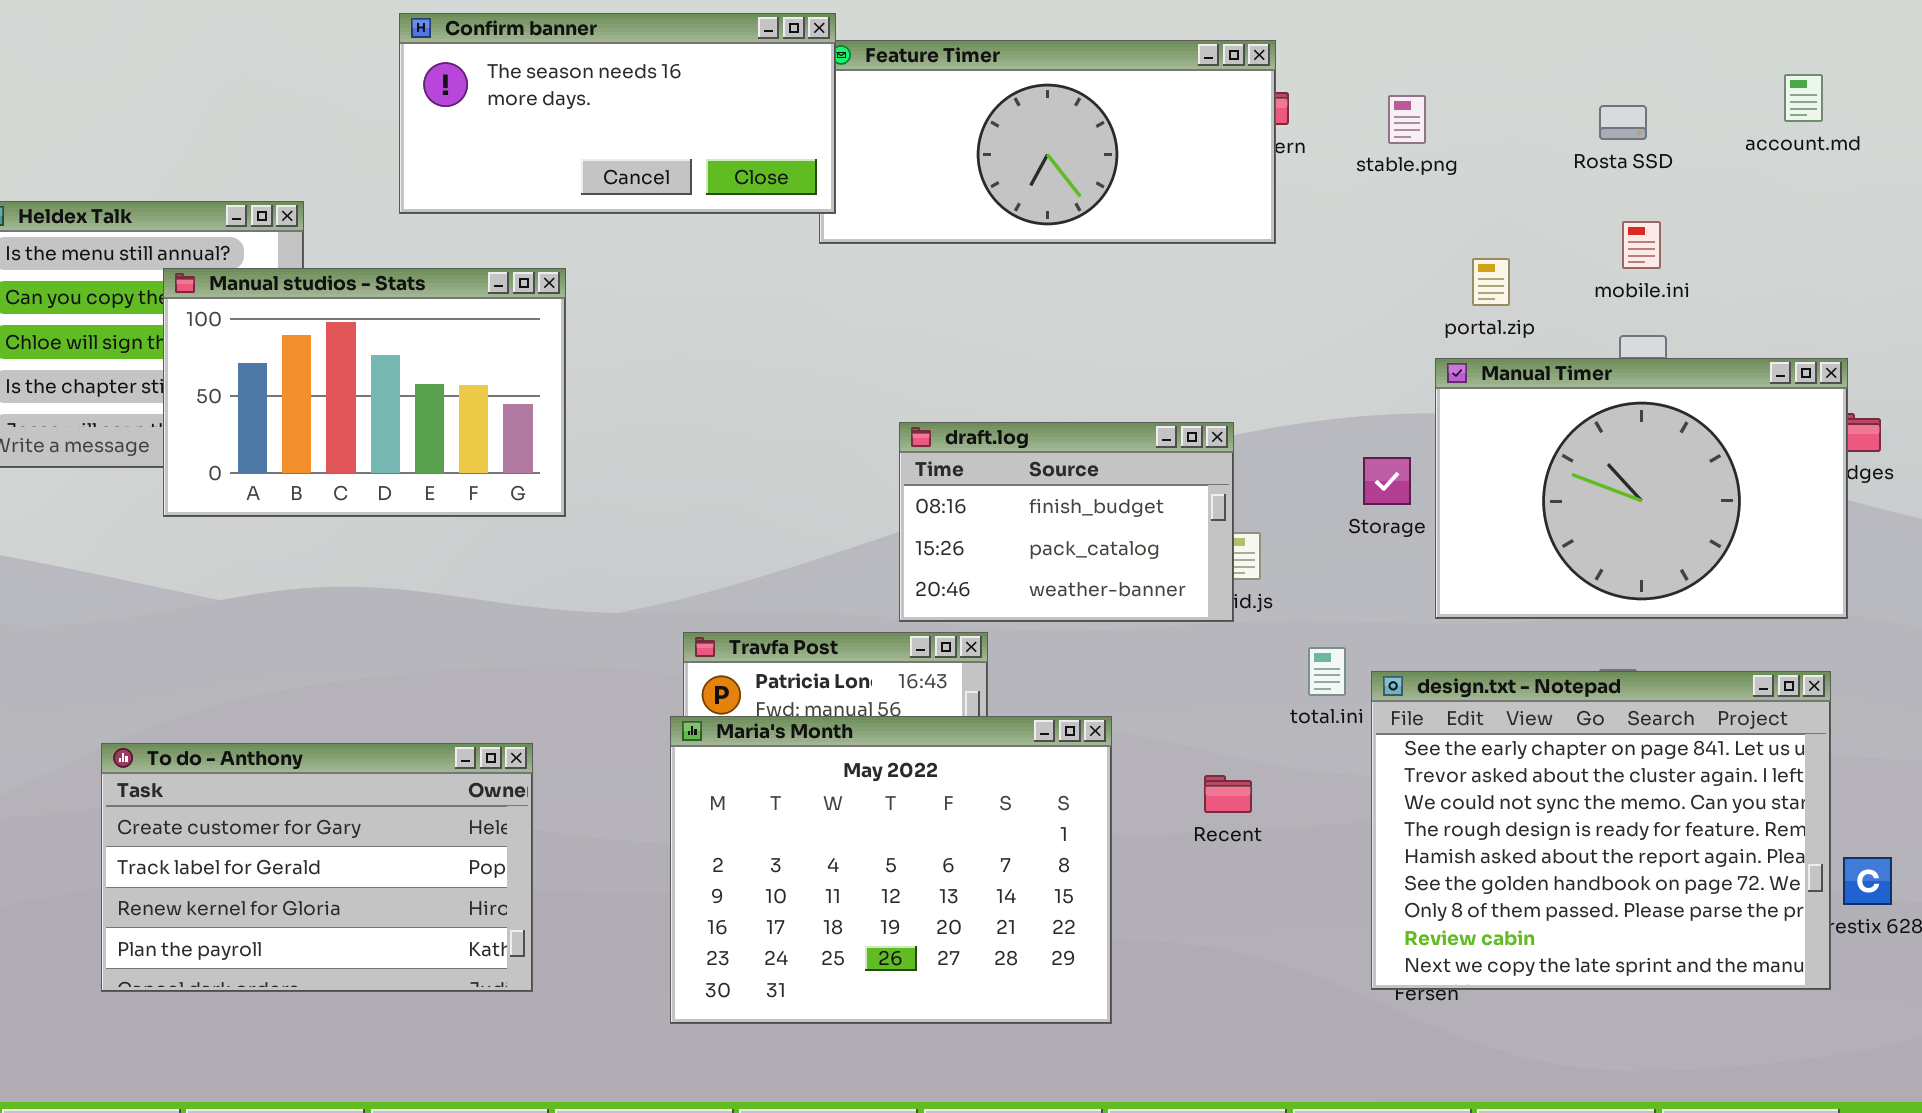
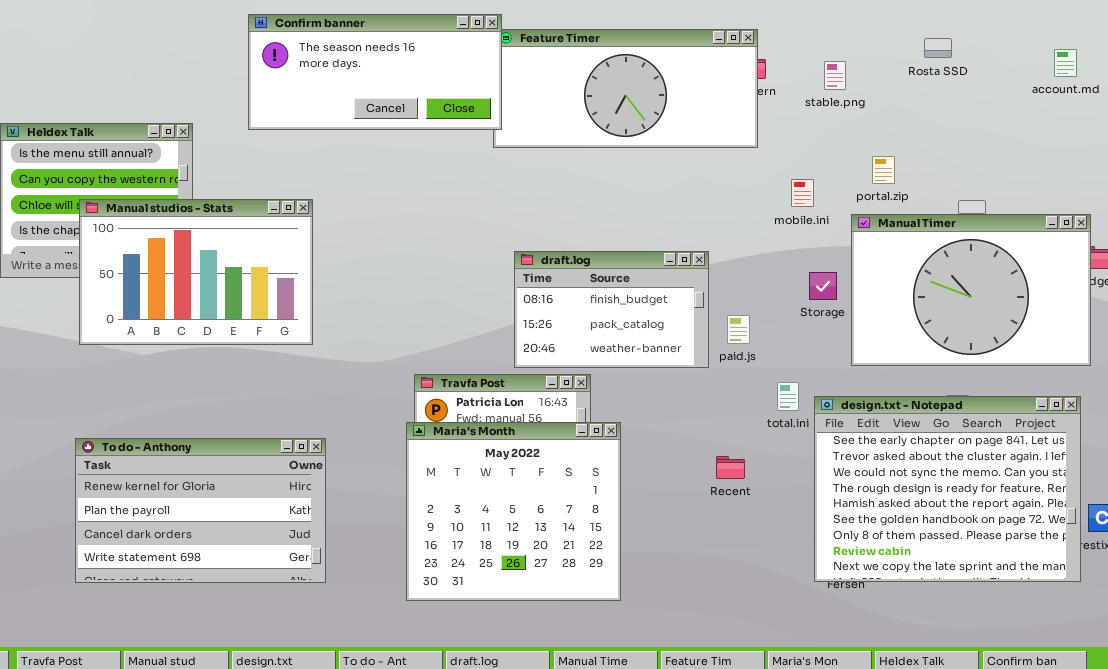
Rosta SSD: [1599,105,1647,140] -> [924,38,952,58], moved
mobile.ini: [1622,221,1661,269] -> [791,179,814,207], moved
Manual studios - Stats: [163,268,566,517] -> [79,199,313,345], moved
draft.log: [899,422,1234,622] -> [514,251,709,368], moved
Maria's Month: [670,716,1112,1024] -> [406,422,621,601], resized
To do - Anthony: [101,743,533,992] -> [75,438,326,583], scrolled down 2 rows

